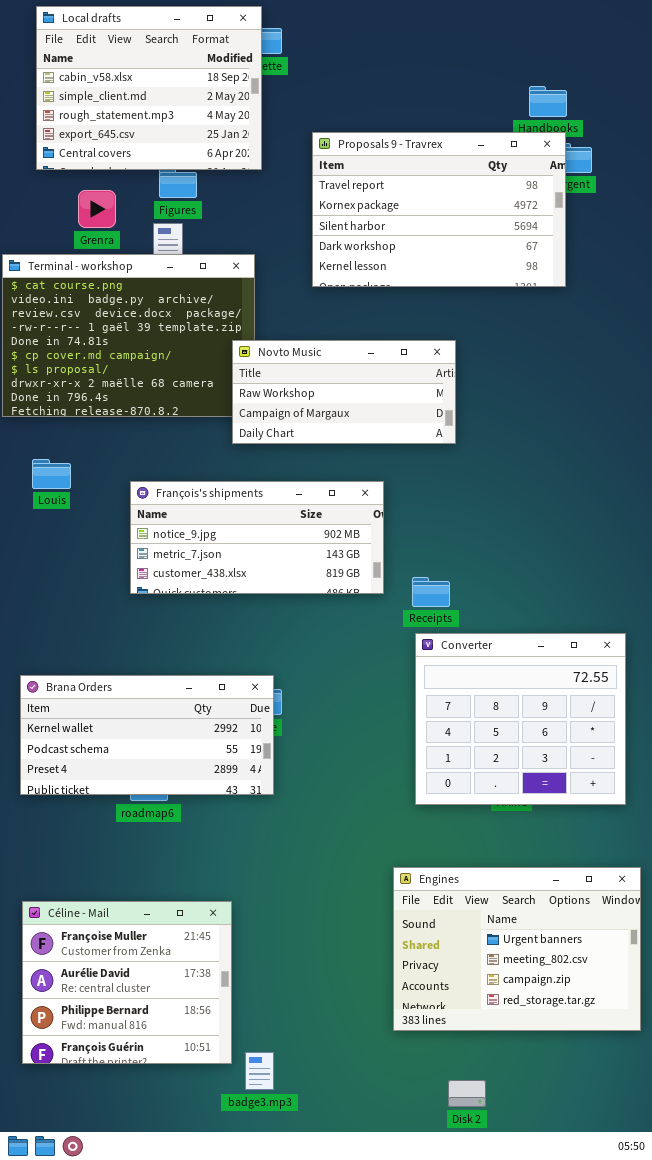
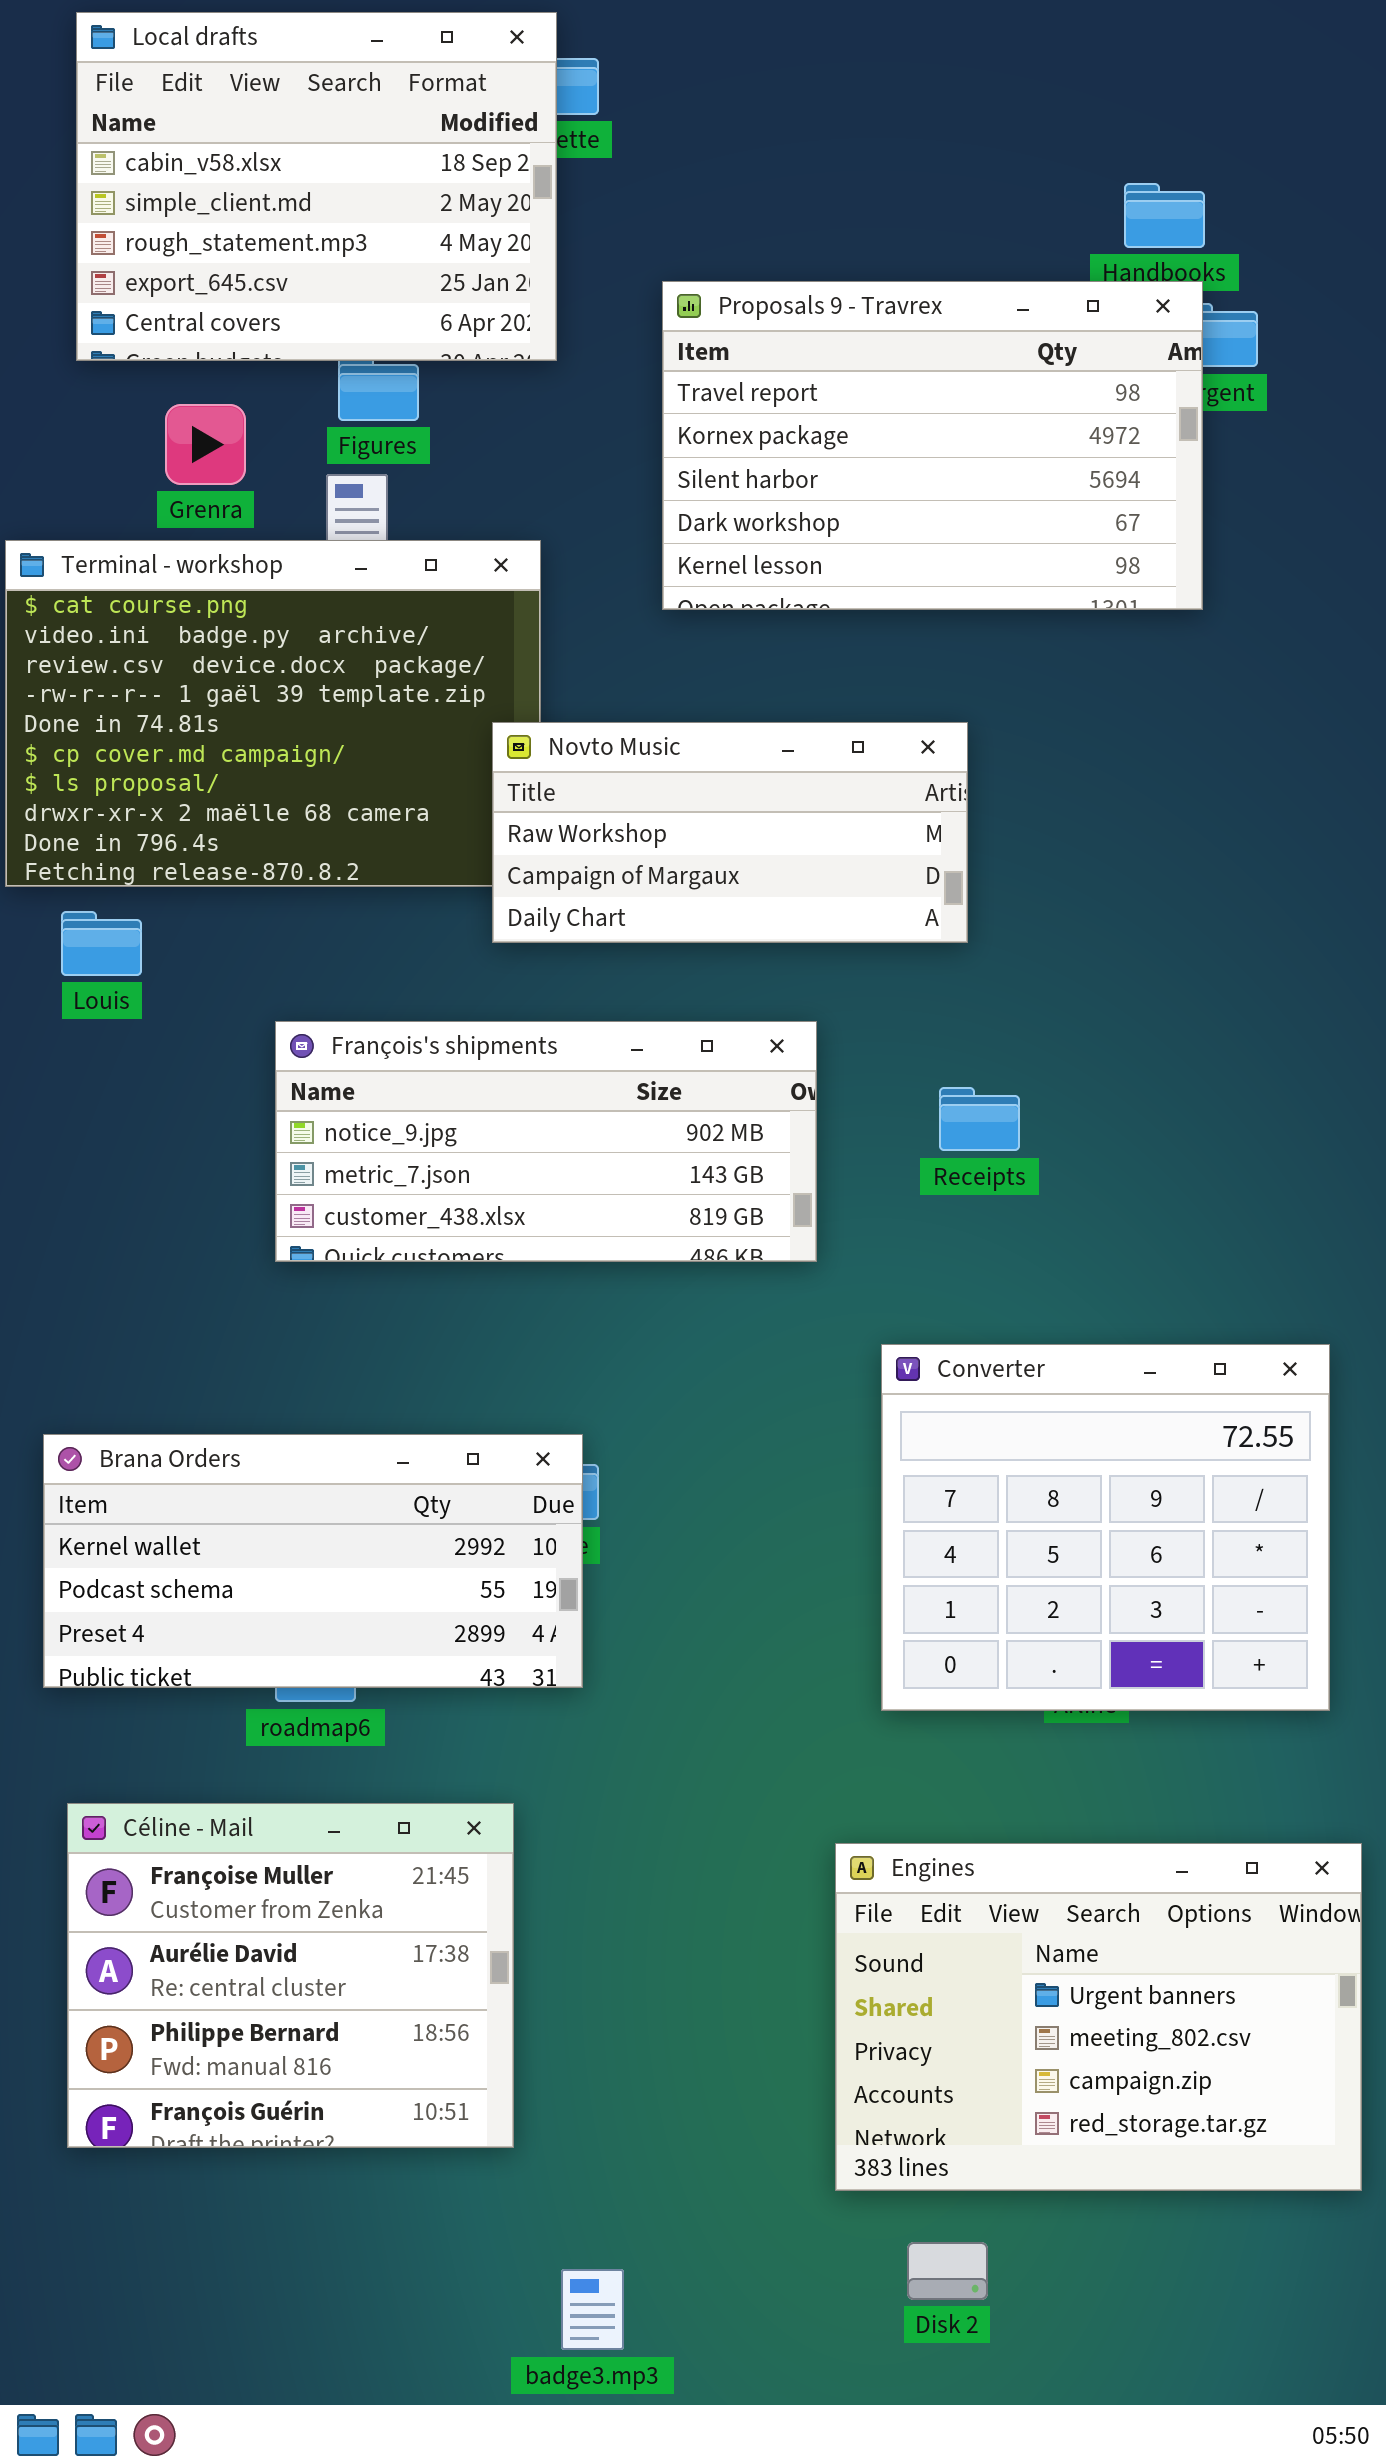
Louis: [32,459,71,489] -> [61,911,142,976], moved
Receipts: [412,577,450,607] -> [939,1087,1020,1151], moved
Céline - Mail: [22,901,232,1064] -> [67,1803,514,2148], moved
badge3.mp3: [245,1052,274,1090] -> [561,2269,624,2350], moved
Disk 2: [448,1080,486,1107] -> [907,2242,988,2300], moved

